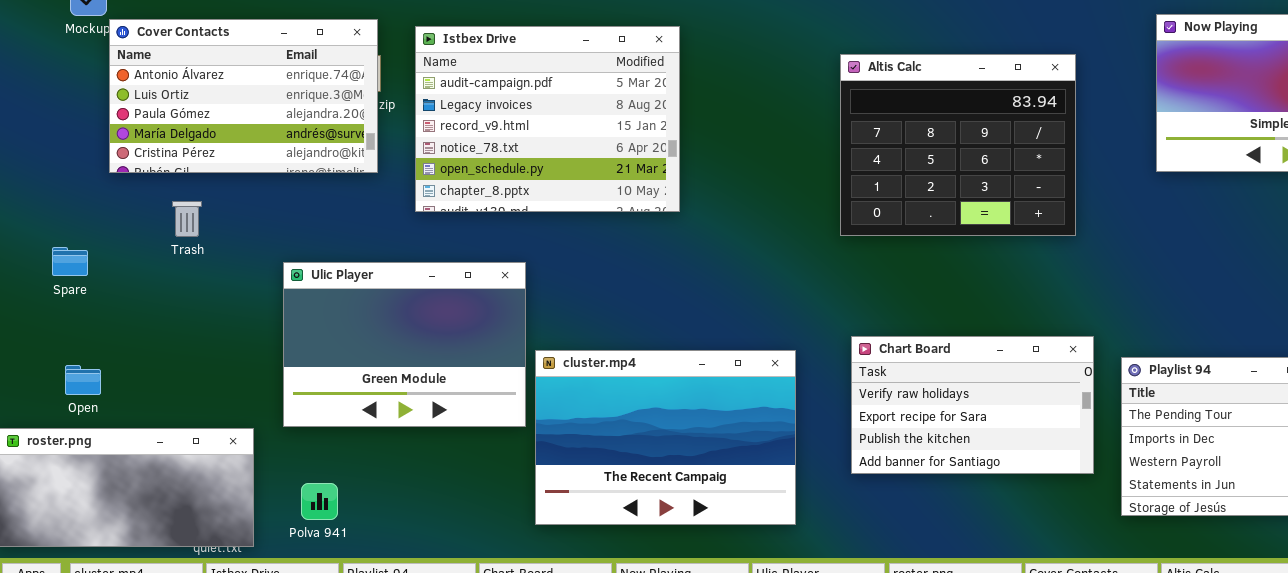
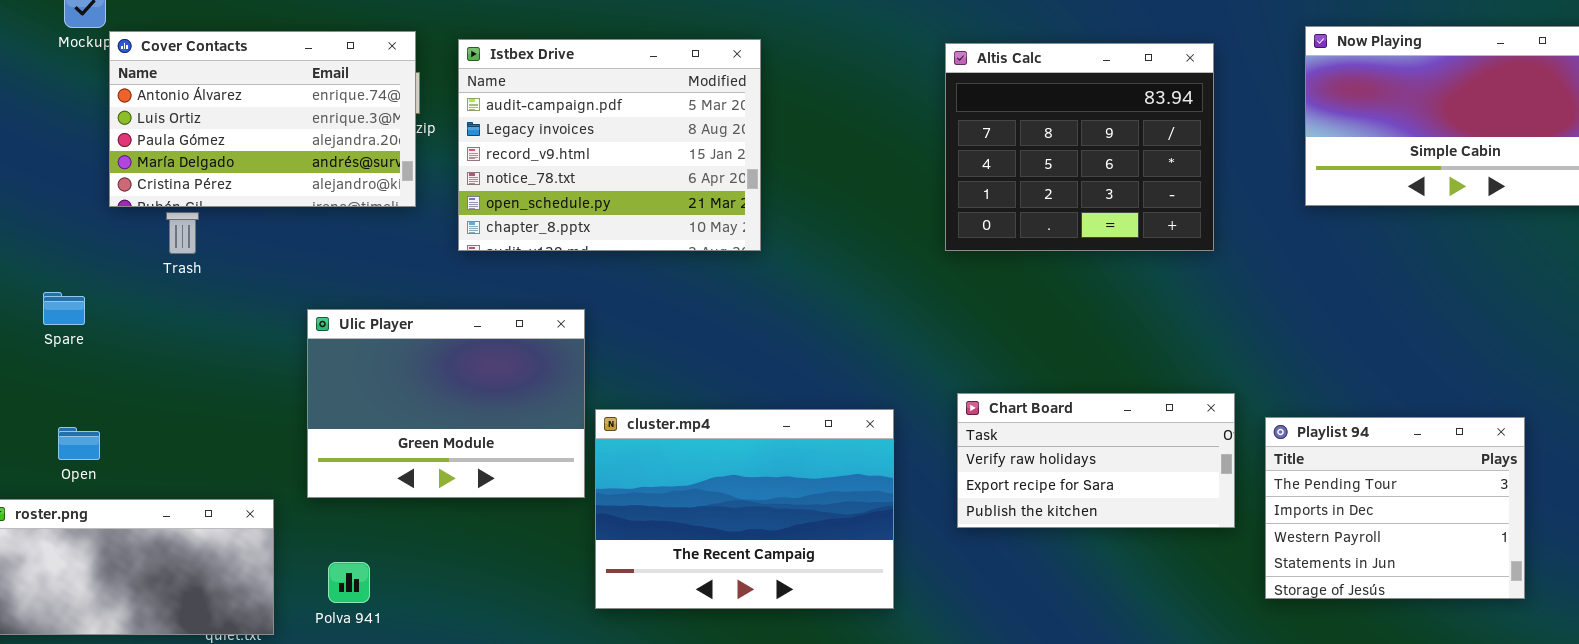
Altis Calc: [840,54,1076,236] -> [945,43,1214,251], moved
Trash: [172,201,202,237] -> [166,212,199,254], moved
Chart Board: [851,336,1094,474] -> [957,393,1235,528], resized

